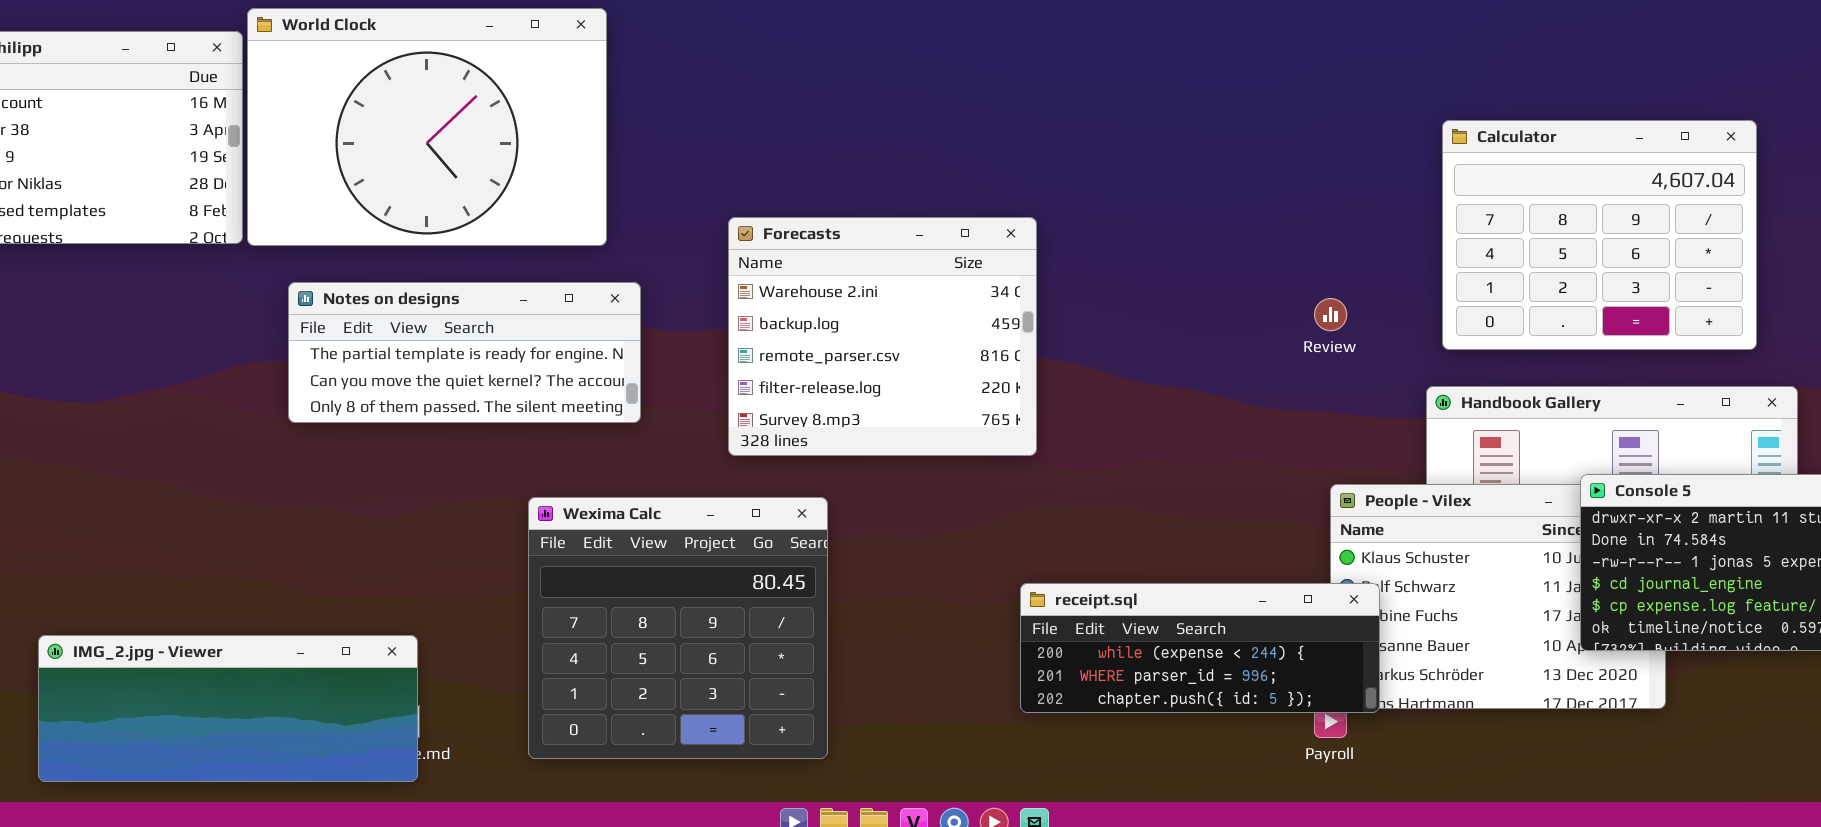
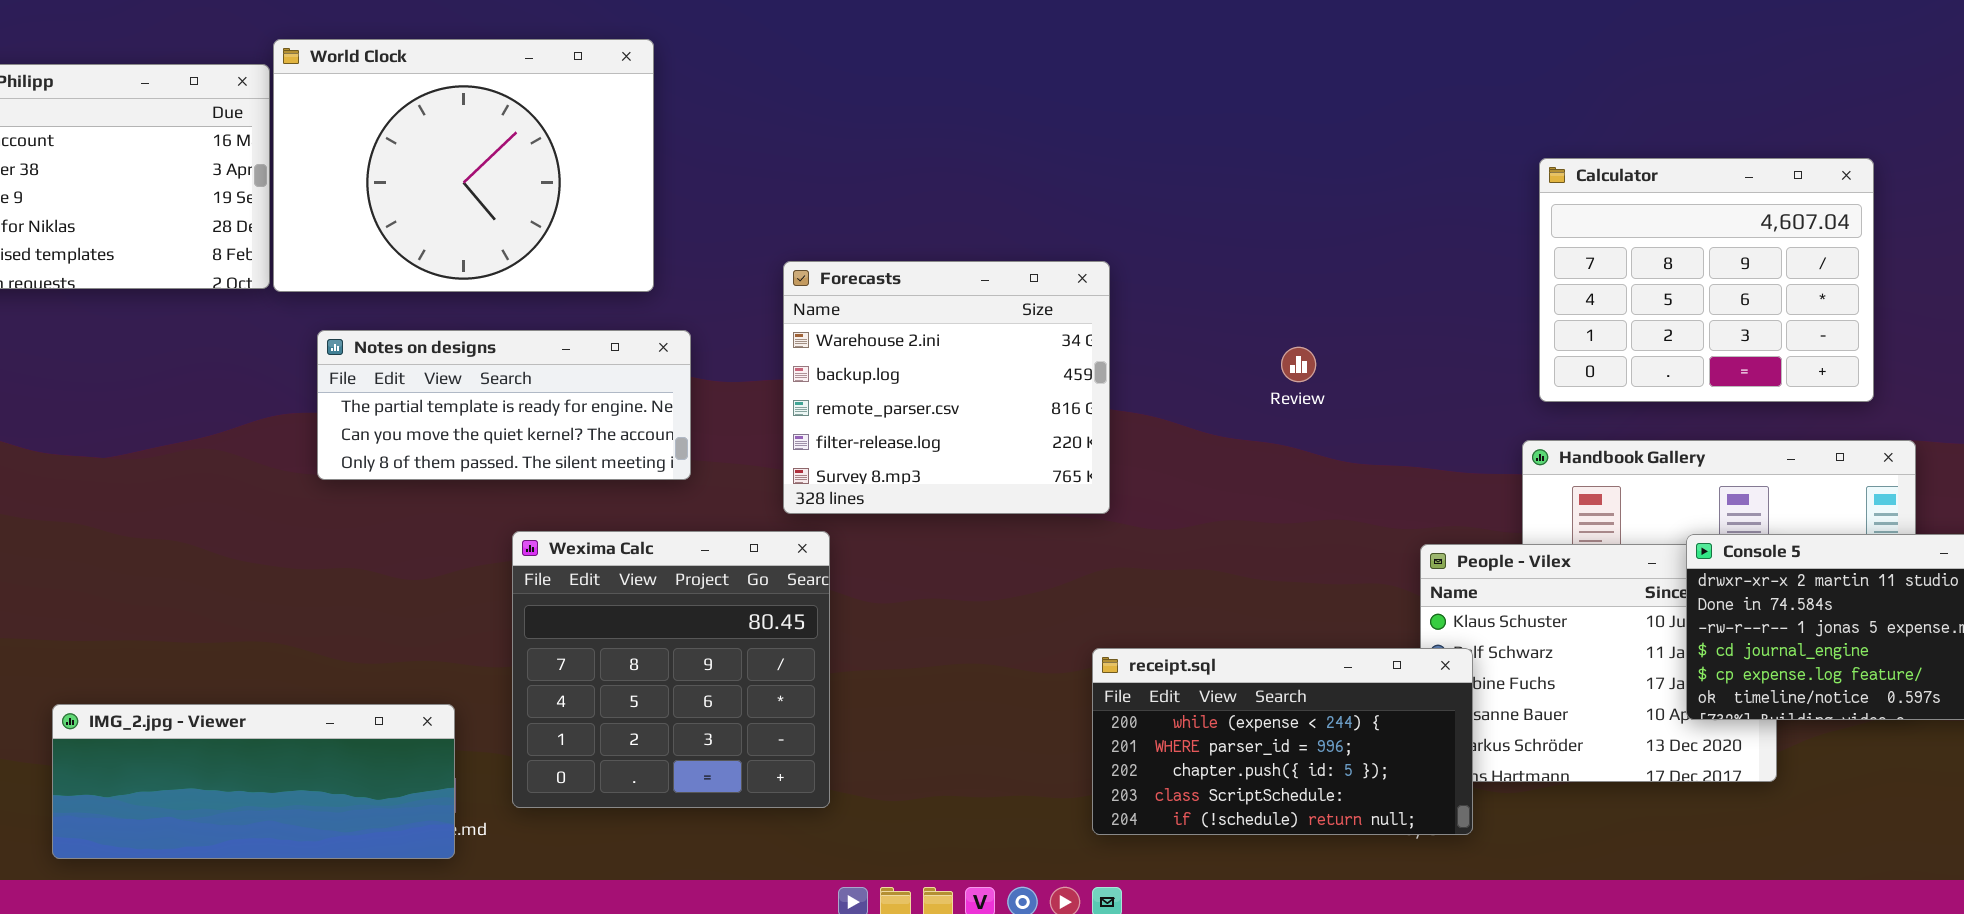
Review: [1314,298,1347,331] -> [1281,347,1316,382], moved
Wexima Calc: [528,497,828,759] -> [512,531,830,808], moved
receipt.sql: [1020,583,1380,713] -> [1092,648,1473,835], resized

